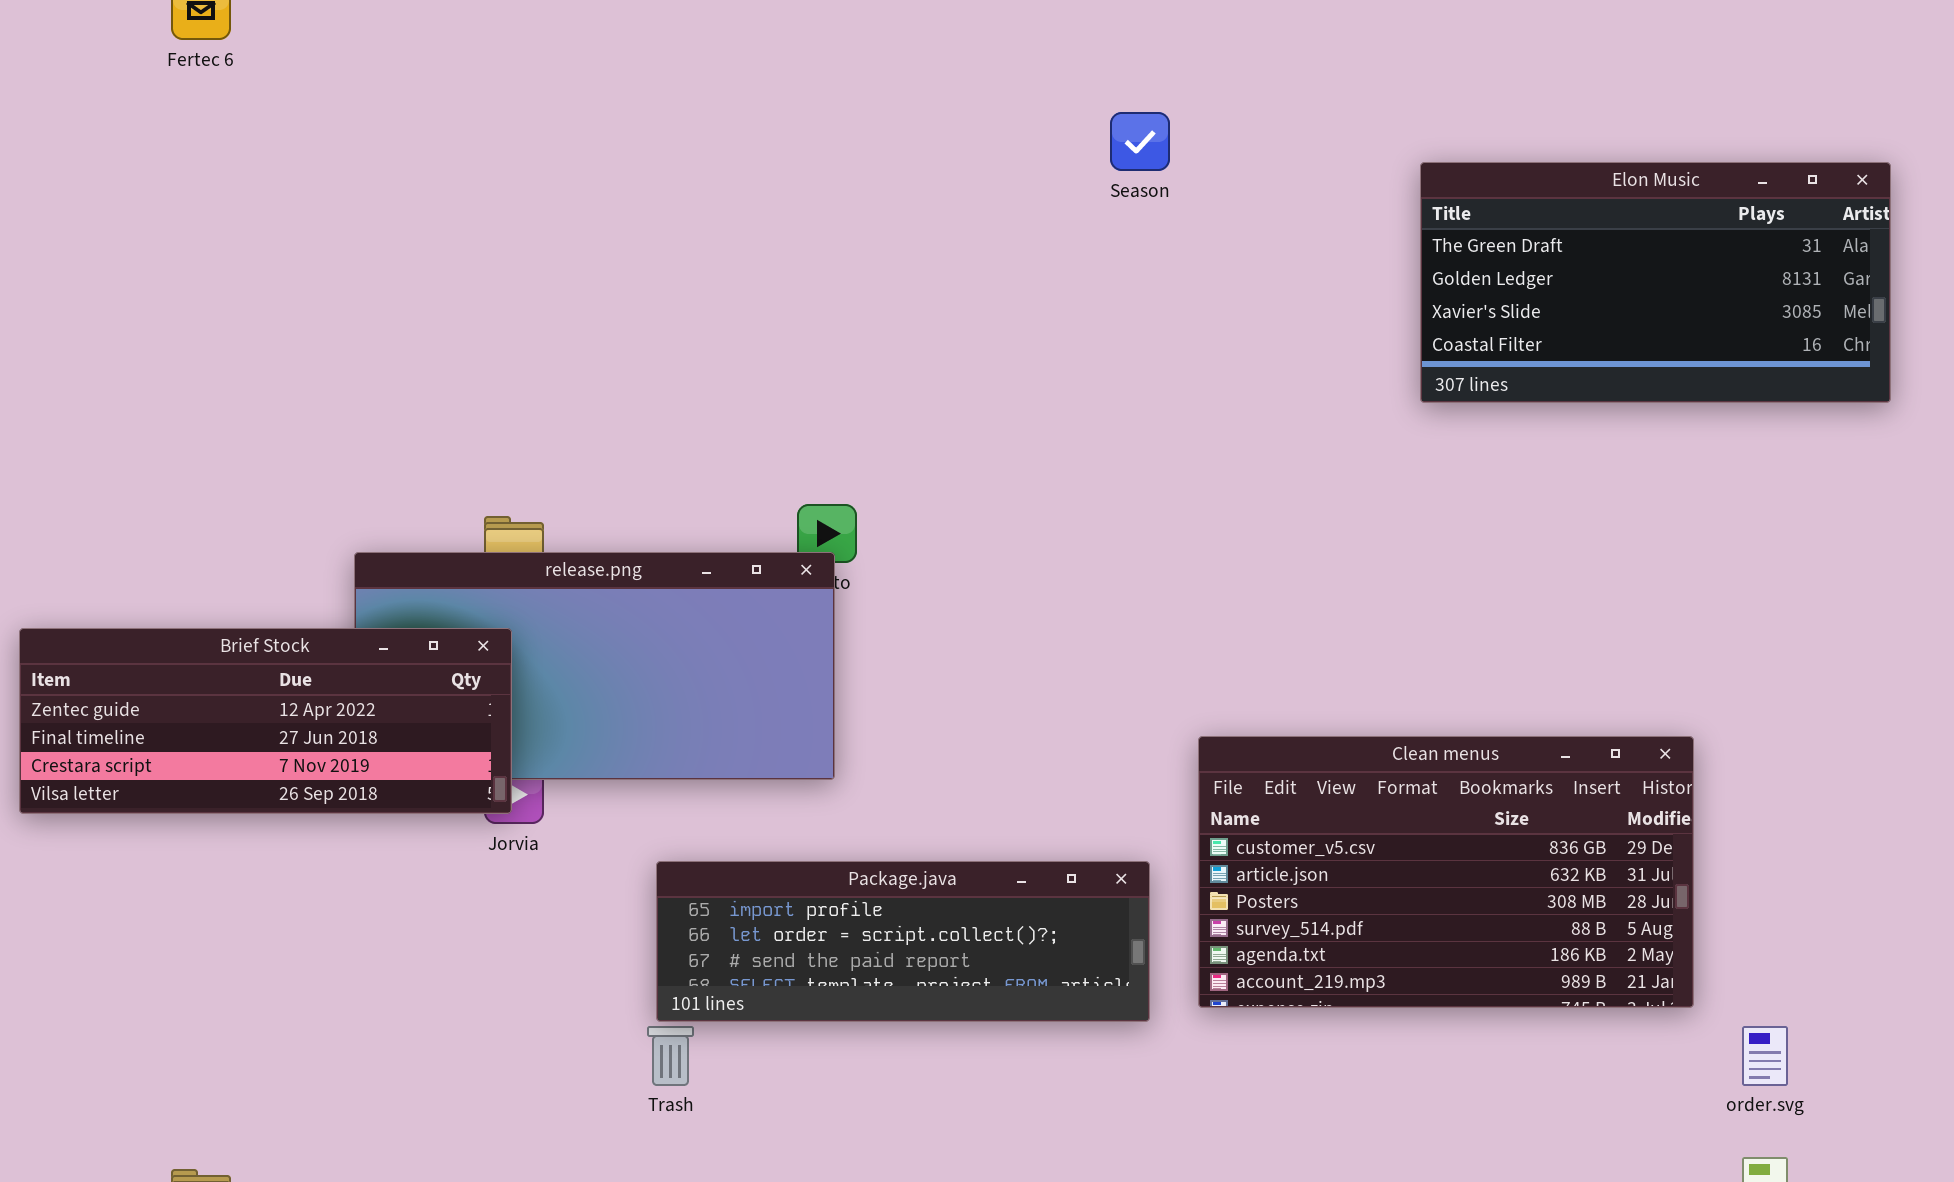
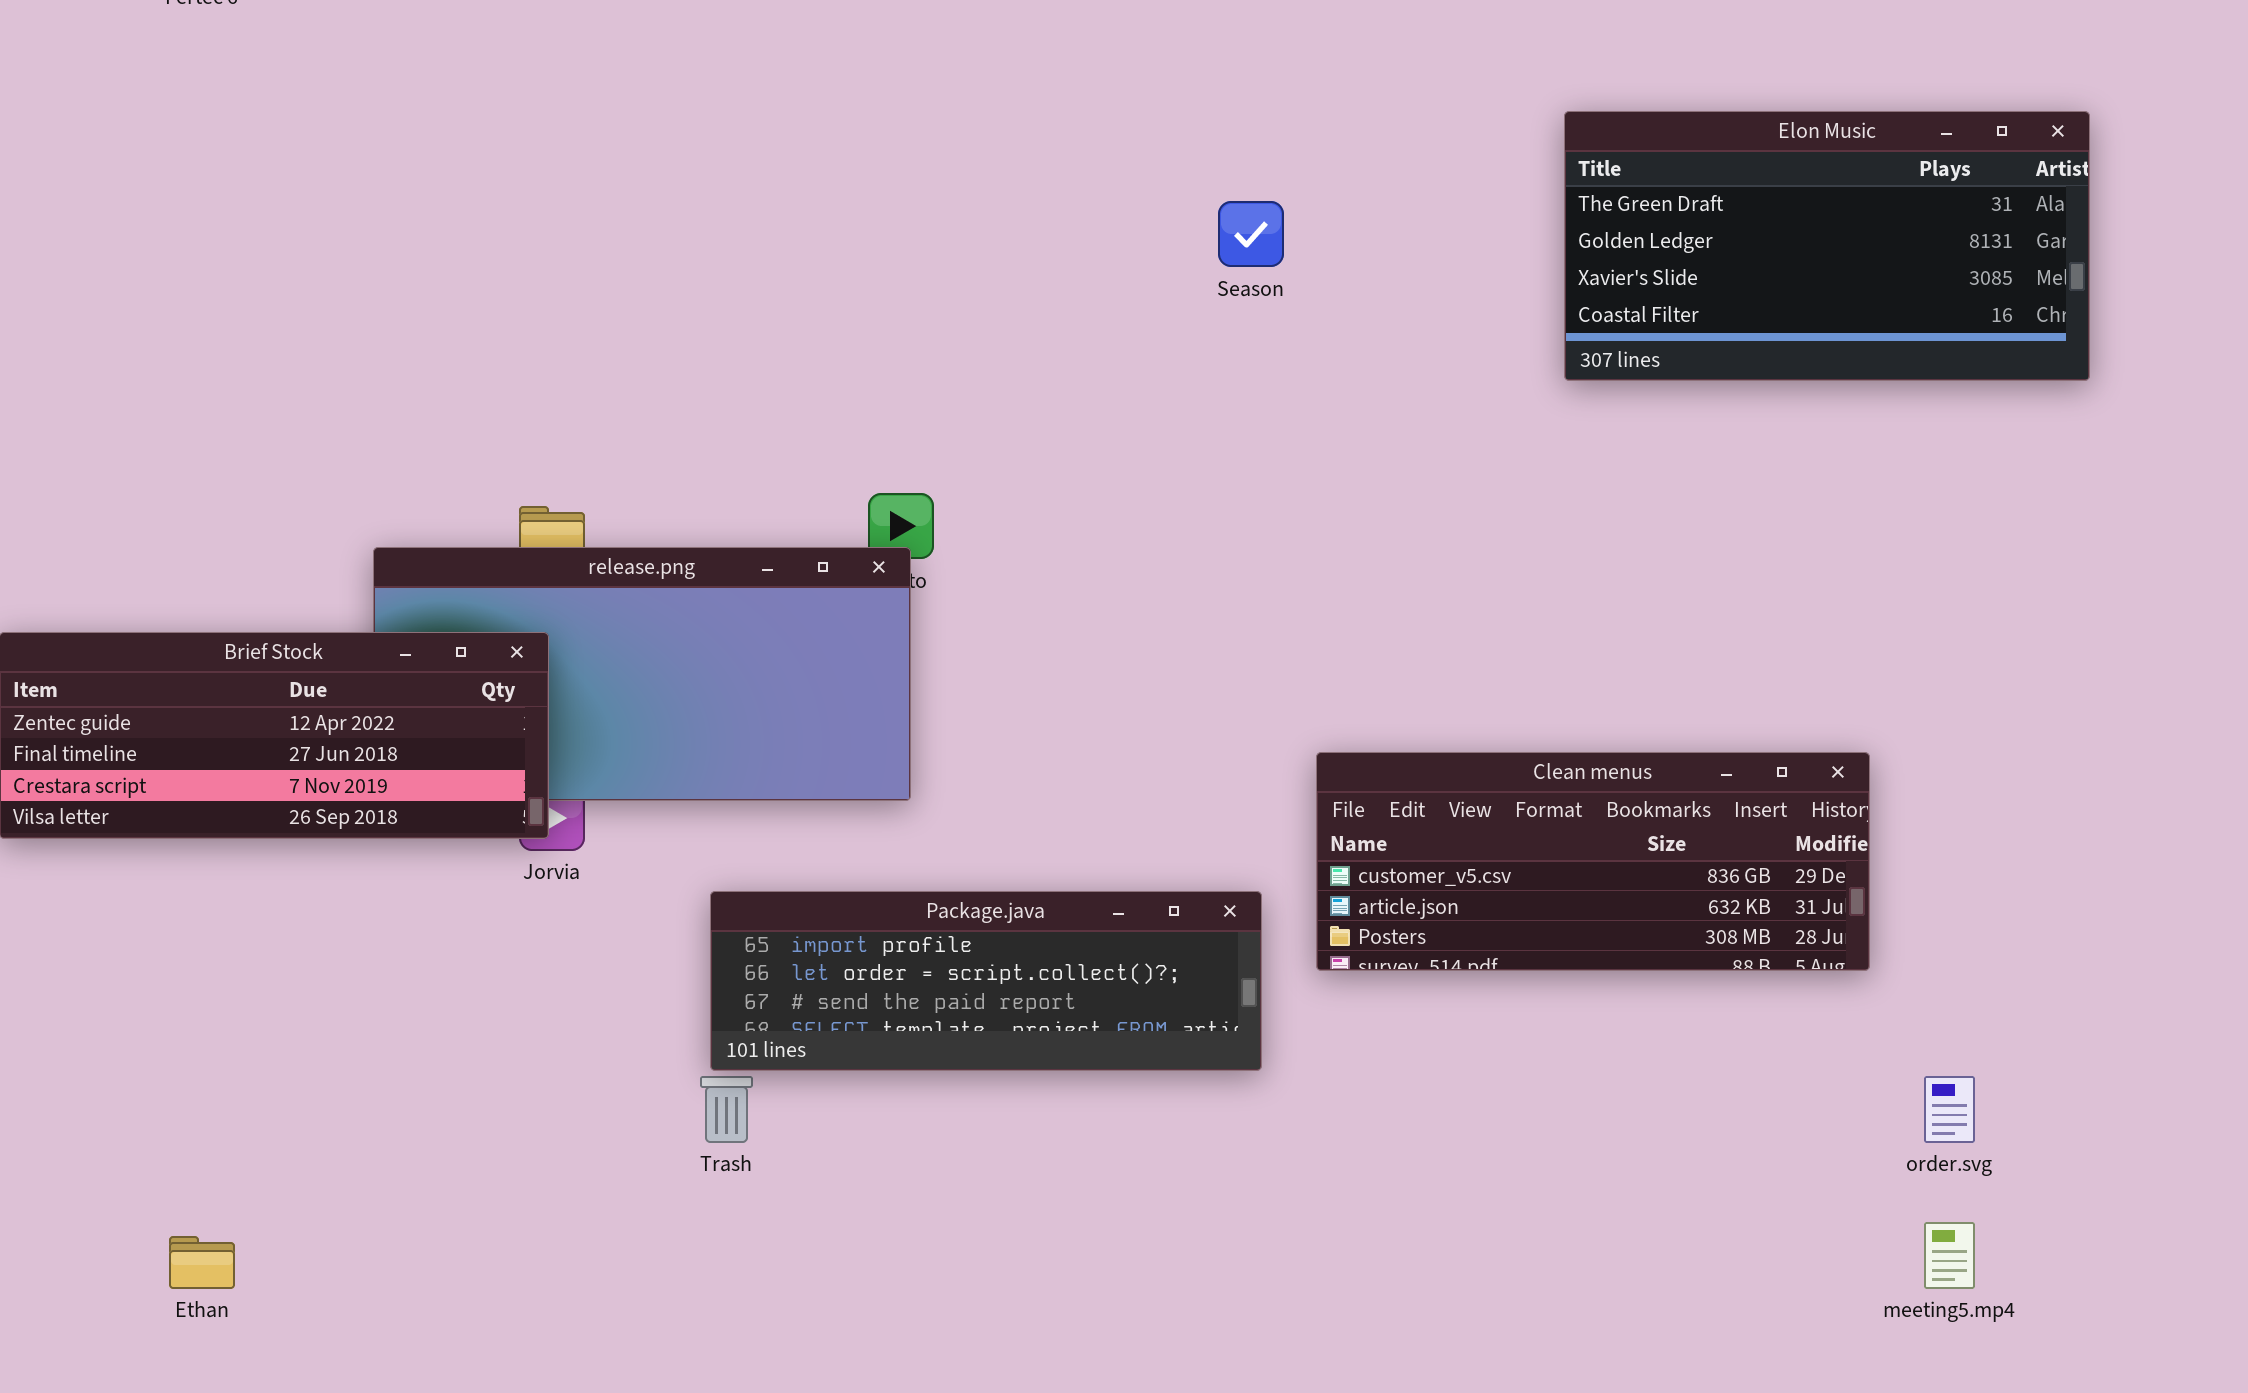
Season: [1110,112,1170,171] -> [1218,201,1284,267], moved
Clean menus: [1198,736,1694,1008] -> [1316,752,1870,971], resized

